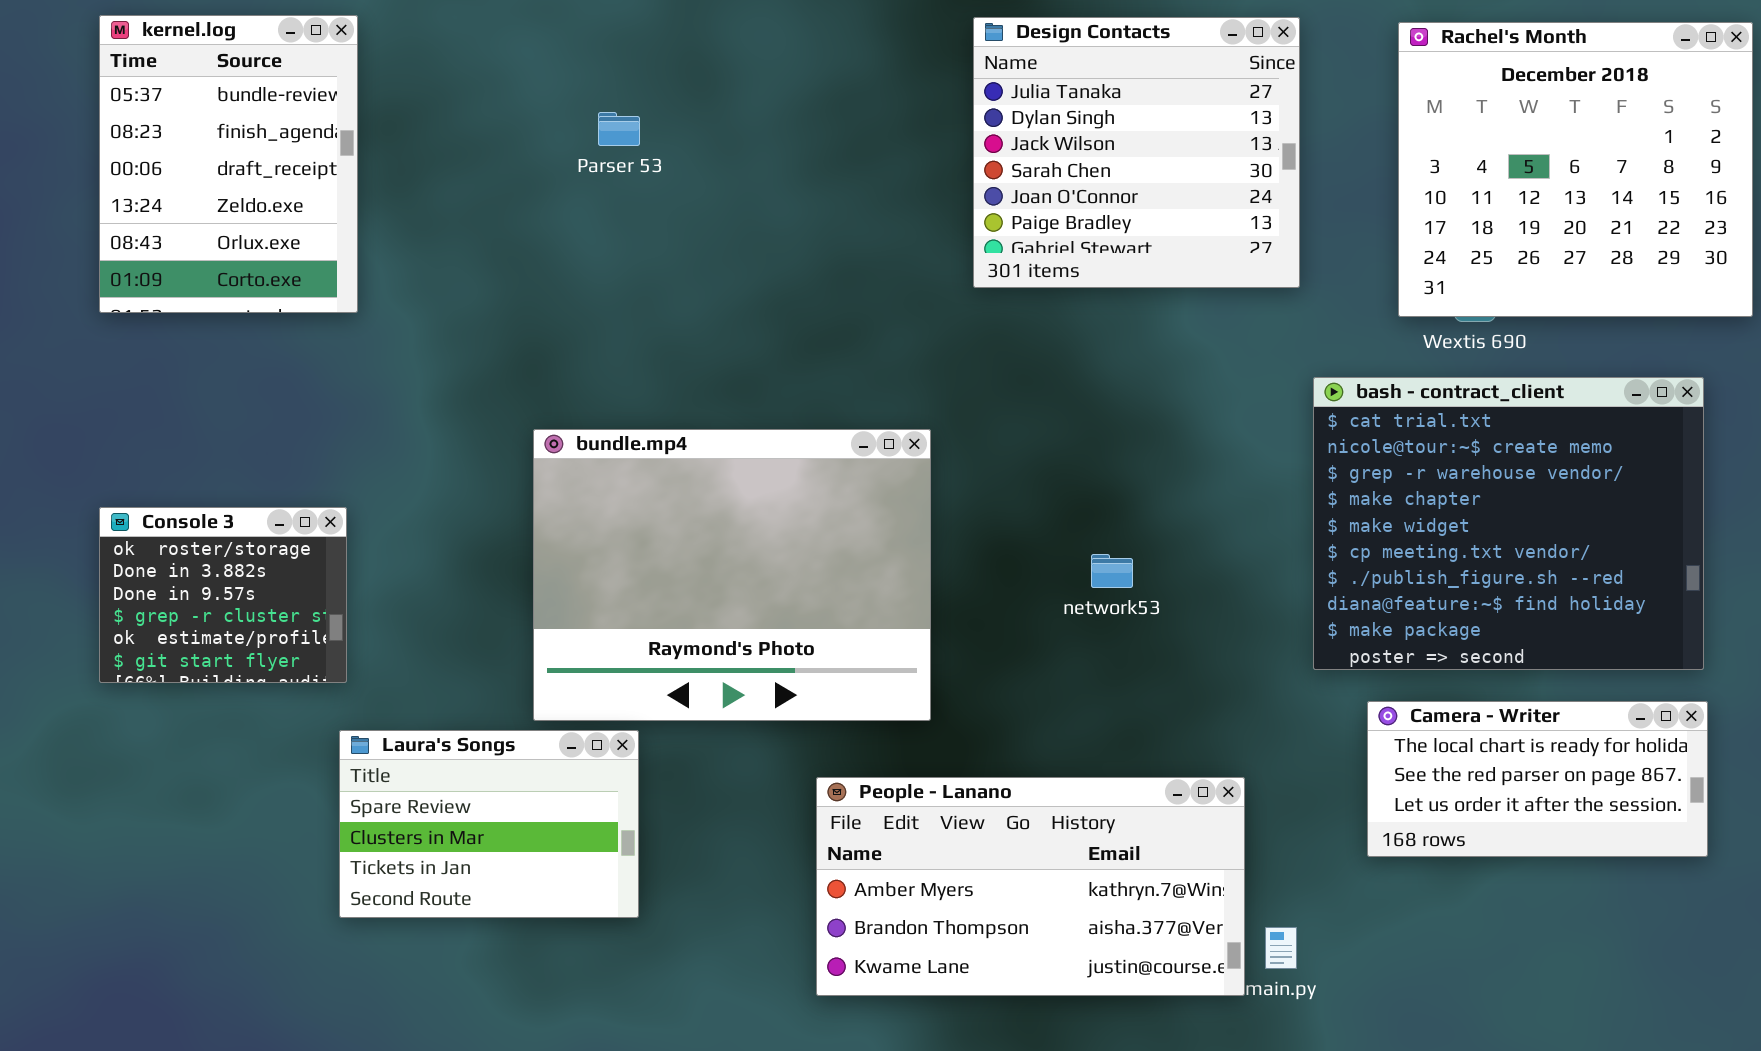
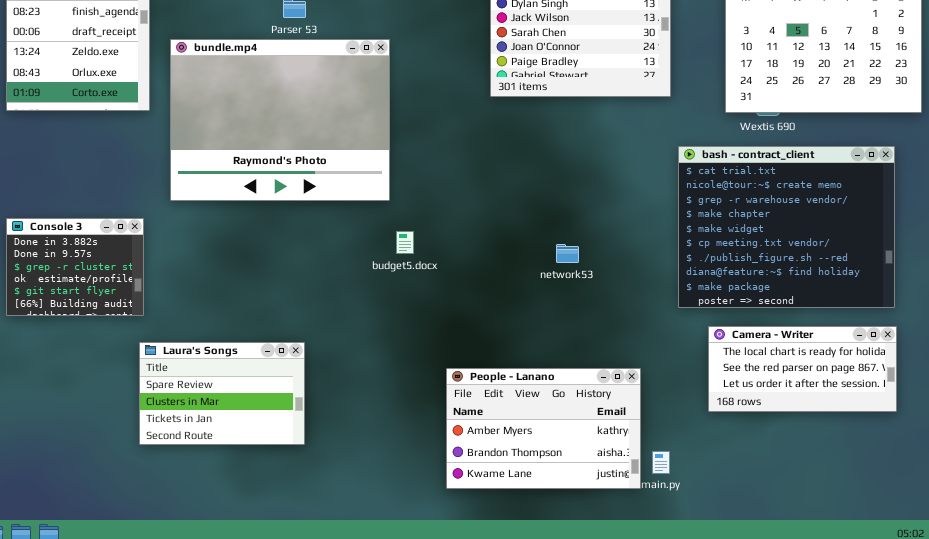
bundle.mp4: [533,429,931,721] -> [170,39,390,201], moved
Console 3: [99,507,347,683] -> [6,218,144,316], scrolled down 1 row
People - Lanano: [816,777,1245,996] -> [446,368,641,489], resized

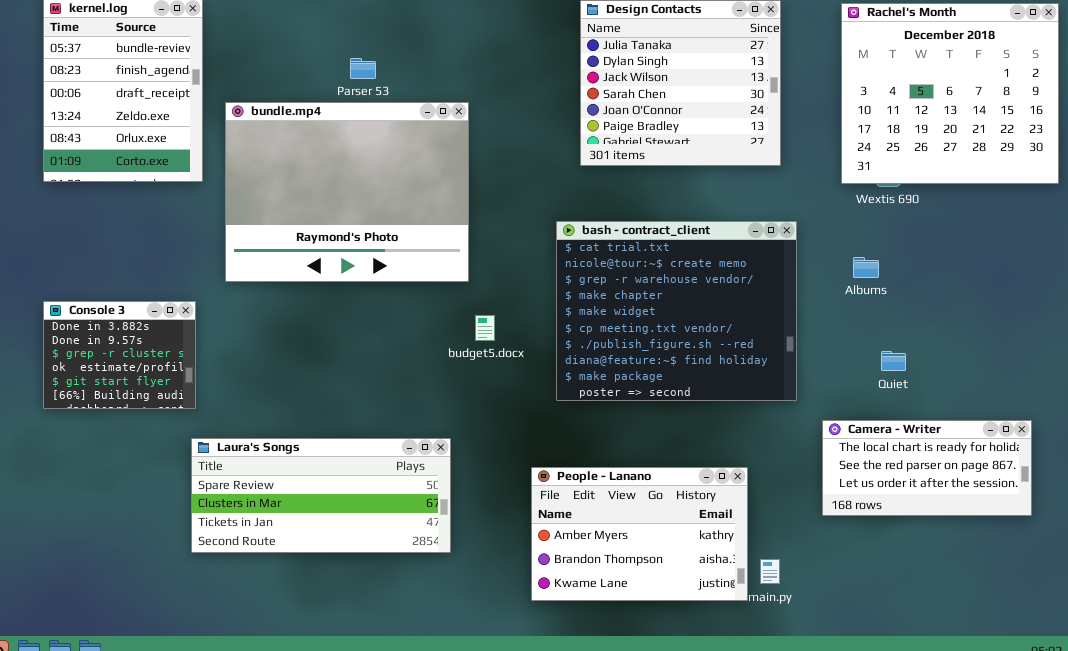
bash - contract_client: [678,146,895,308] -> [556,221,797,401], moved
Laura's Songs: [139,342,305,445] -> [191,438,451,553], resized

